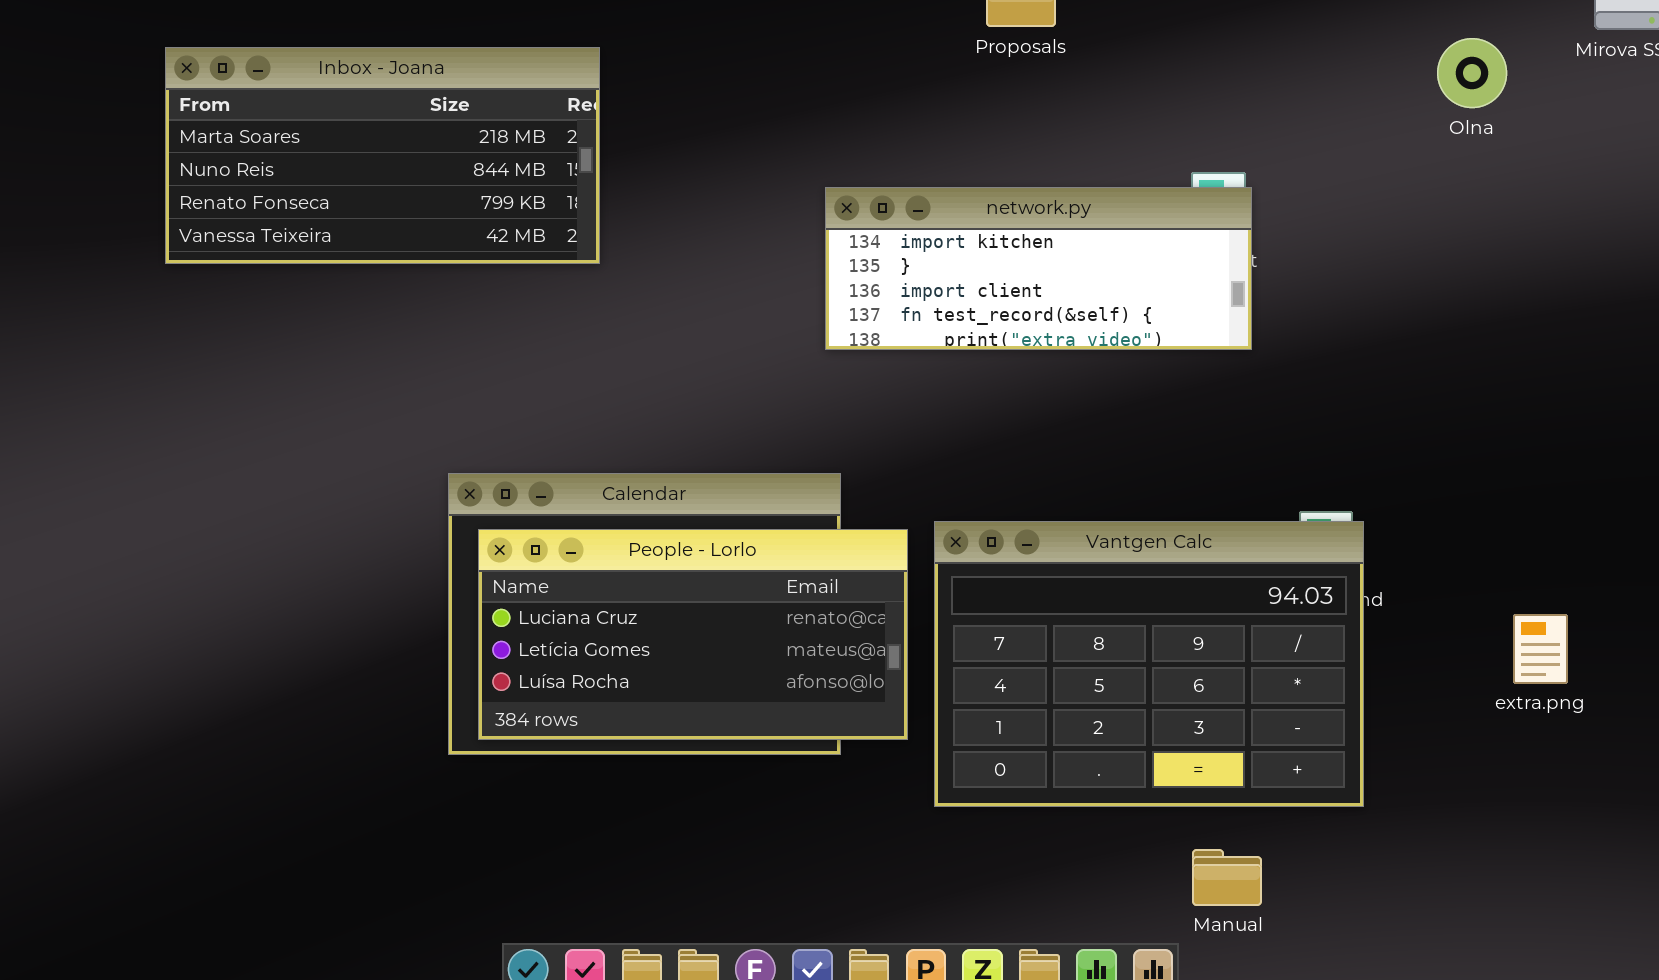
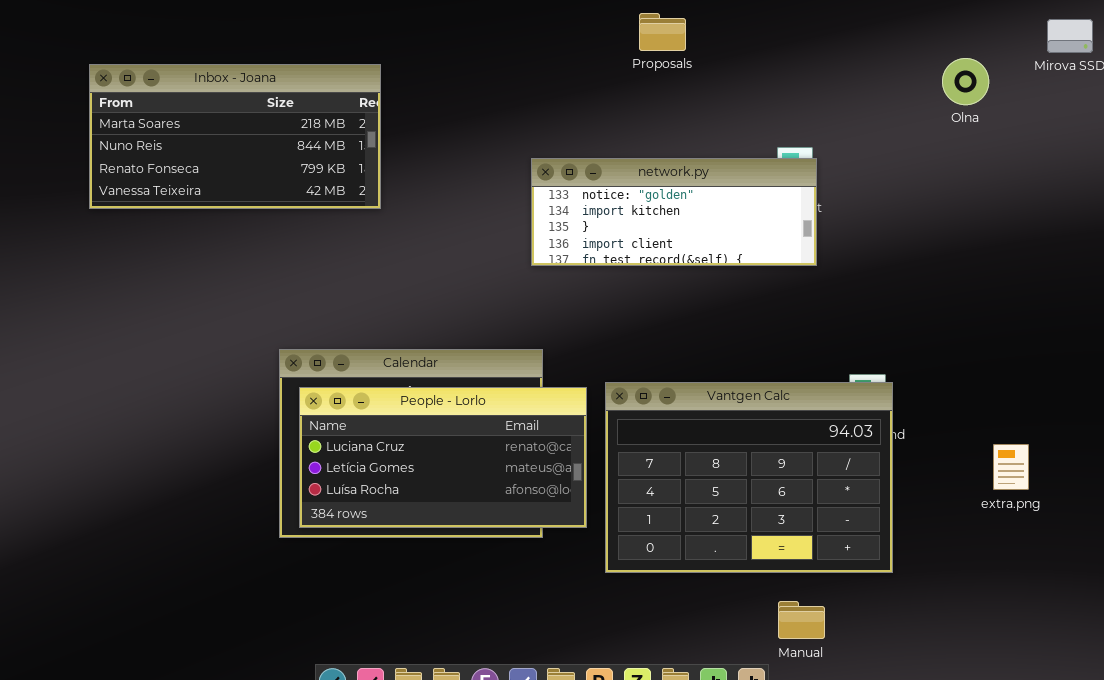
network.py: [825,187,1252,350] -> [531,158,817,266], scrolled up 1 row

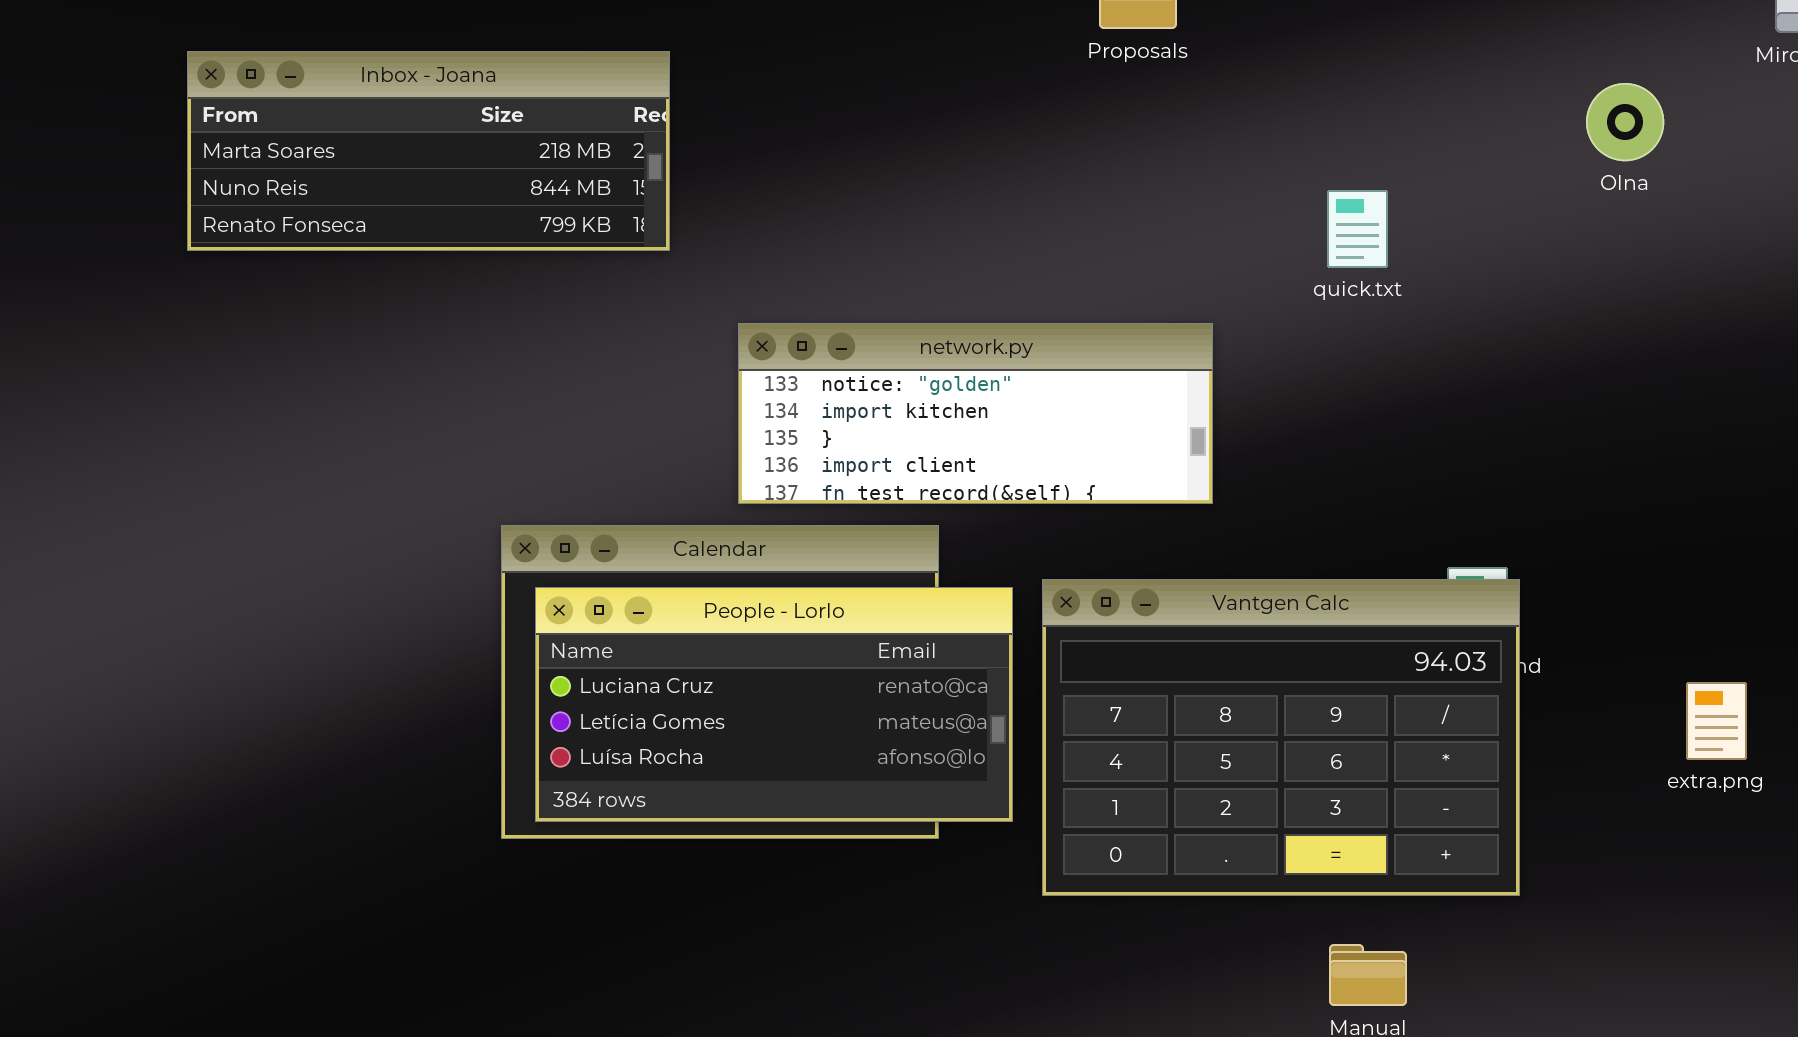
Olna: [942,58,989,105] -> [1586,83,1664,161], moved
Inbox - Joana: [89,64,381,209] -> [187,51,670,251], resized
network.py: [531,158,817,266] -> [738,323,1213,504], moved

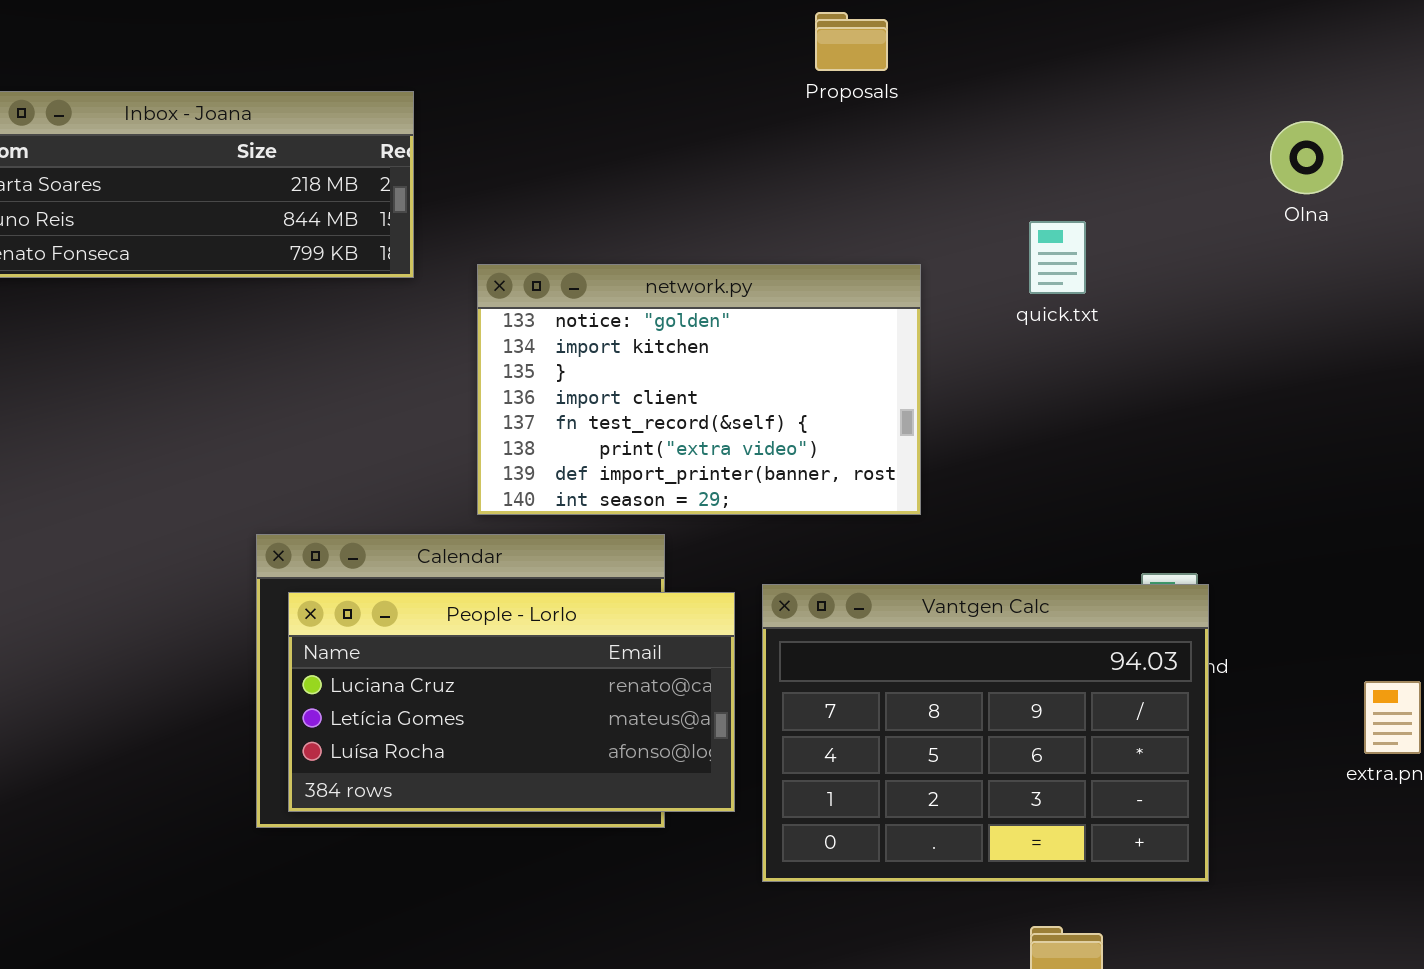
network.py: [738,323,1213,504] -> [477,264,921,515], resized

